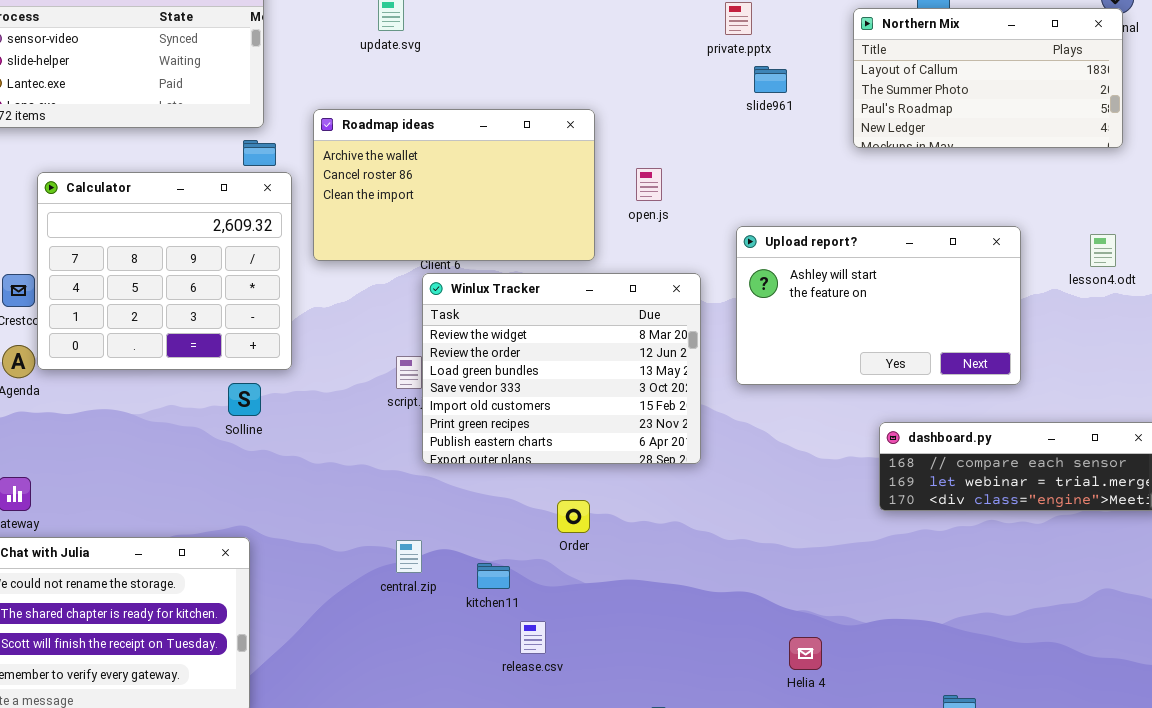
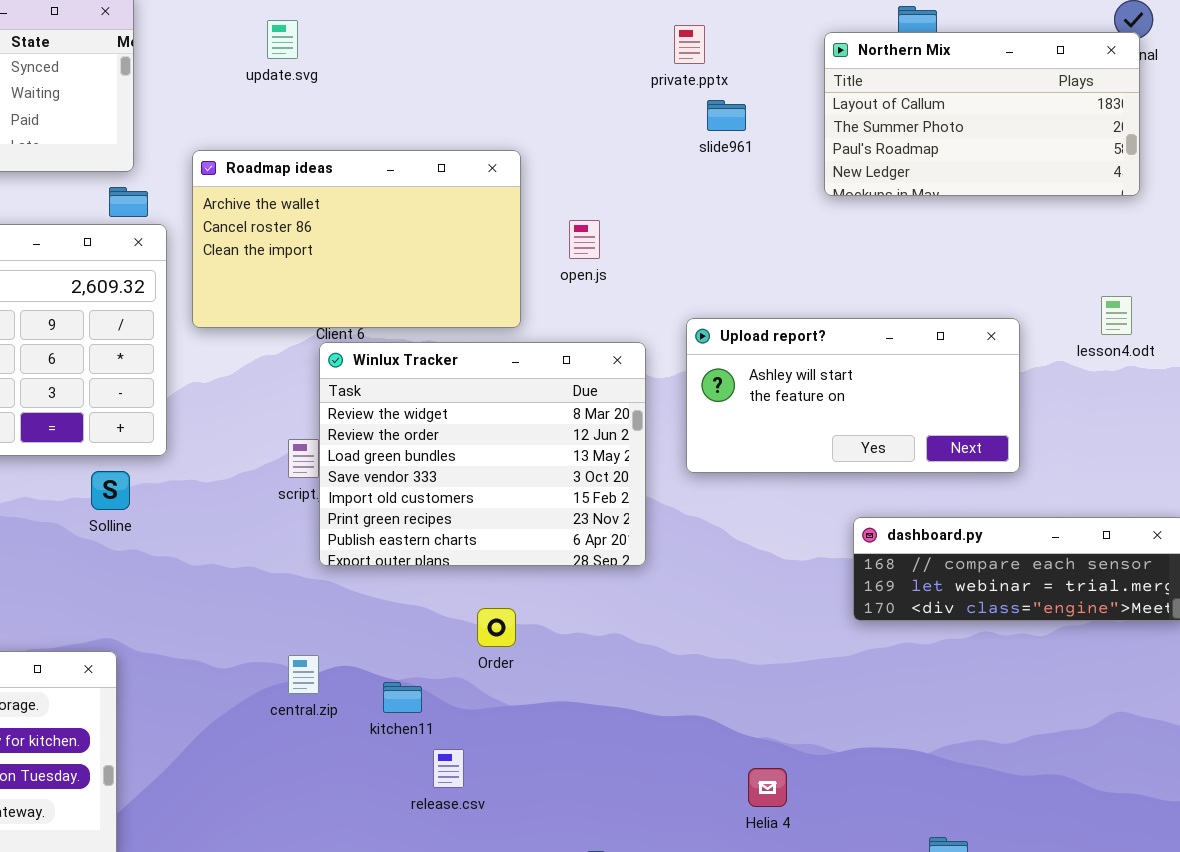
Upload report?: [736,226,1021,385] -> [686,318,1020,473], resized

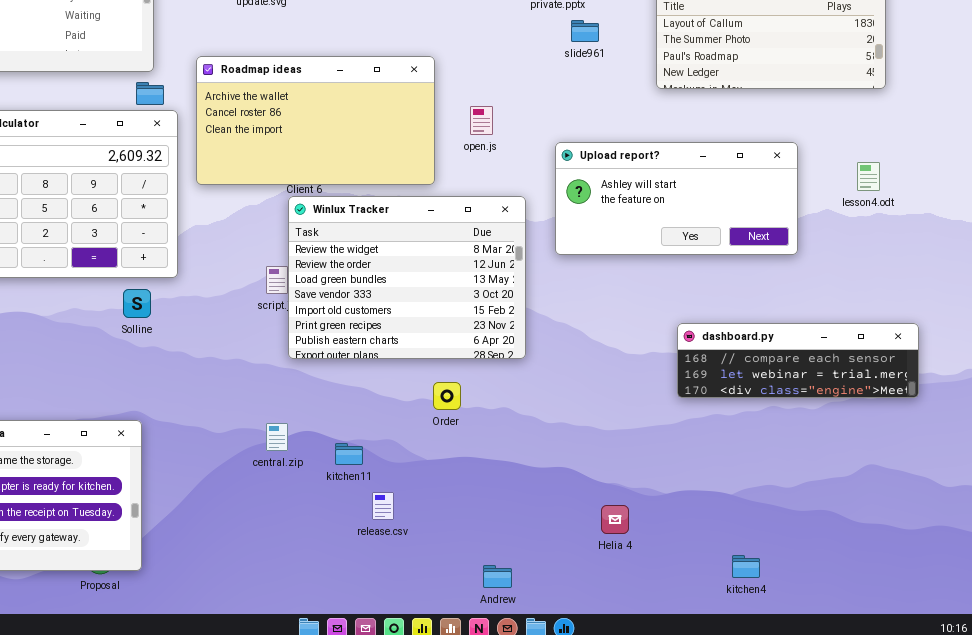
Upload report?: [686,318,1020,473] -> [555,142,798,255], moved
Order: [477,608,516,647] -> [433,382,461,410], moved

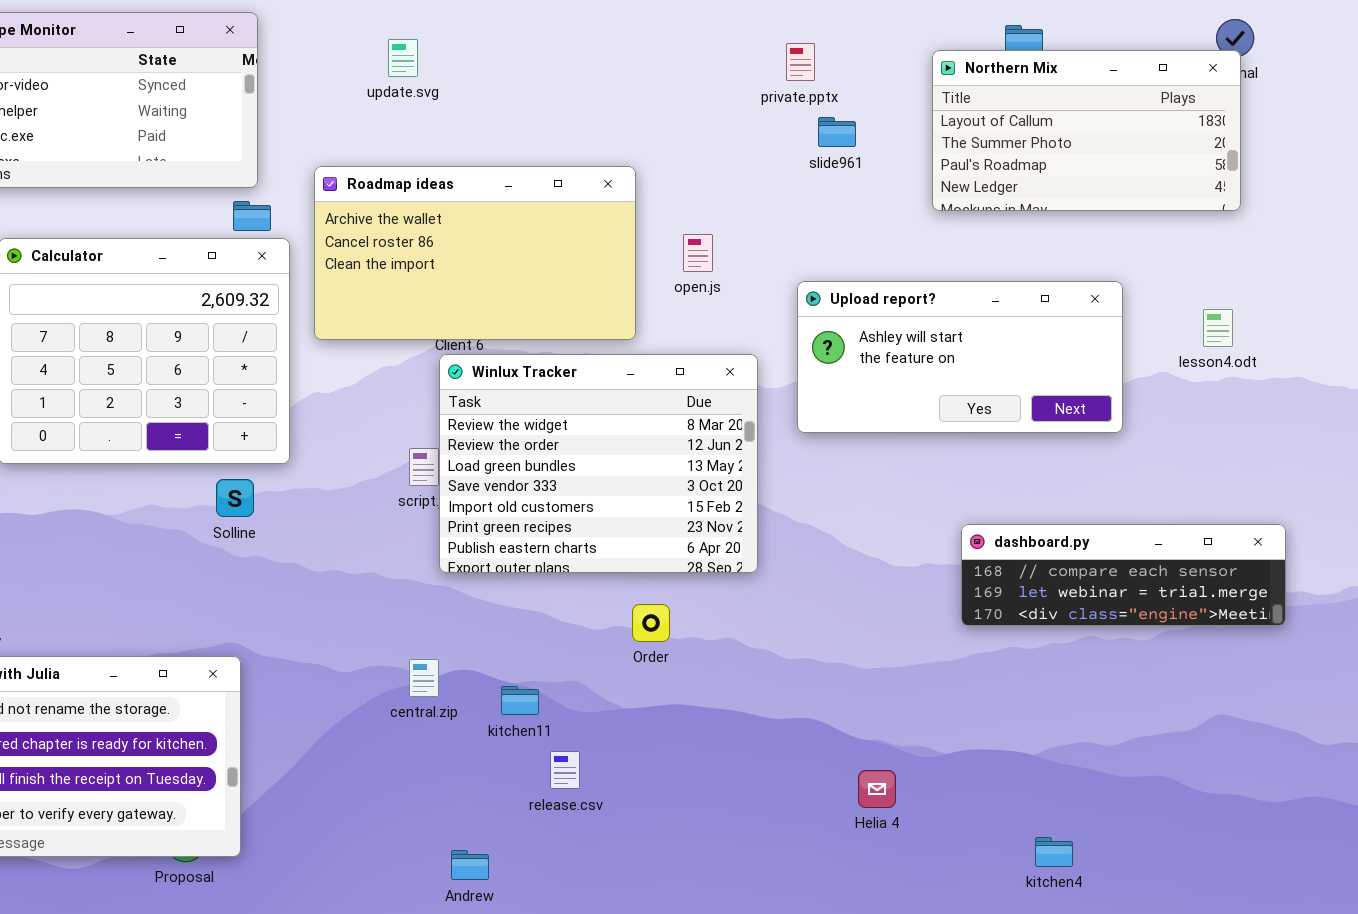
Andrew: [483,565,512,588] -> [451,850,489,880], moved

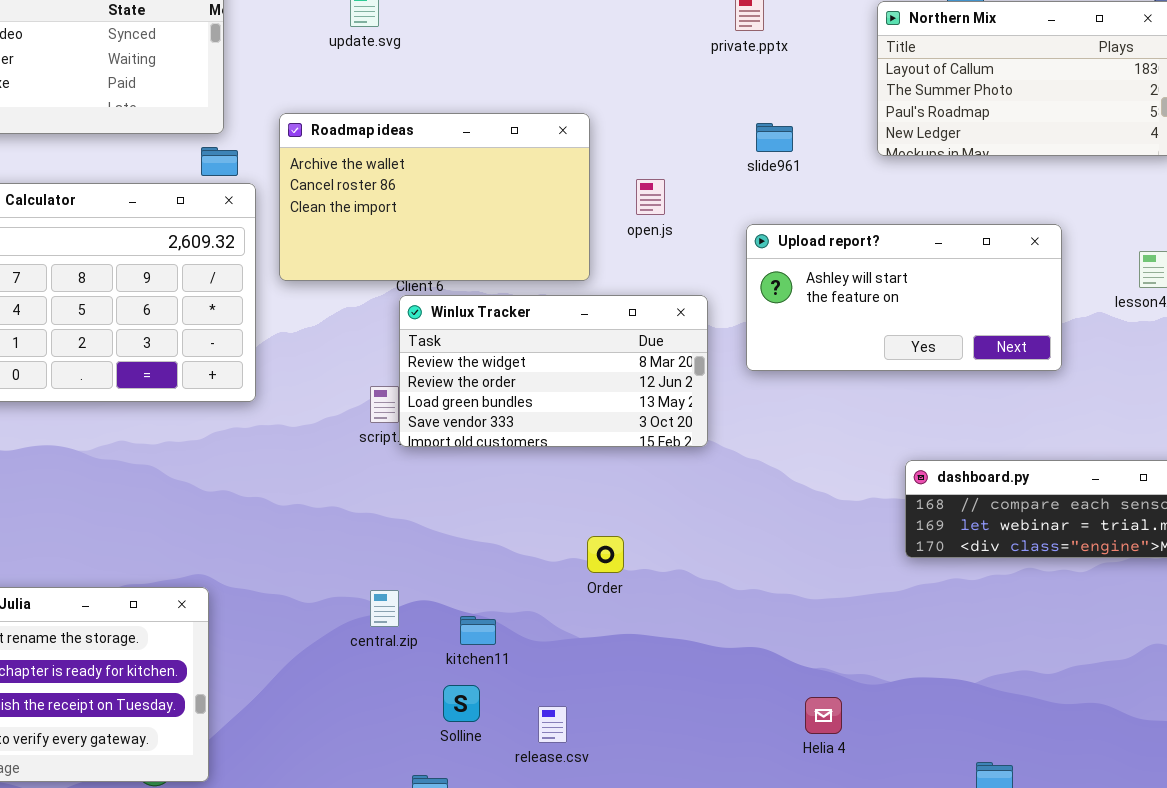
slide961: [818,117,856,147] -> [756,123,793,152], moved
Winlux Tracker: [439,354,758,573] -> [399,295,708,447], resized
Solline: [216,479,254,517] -> [443,685,480,722], moved
release.csv: [550,751,580,789] -> [538,706,567,743], moved

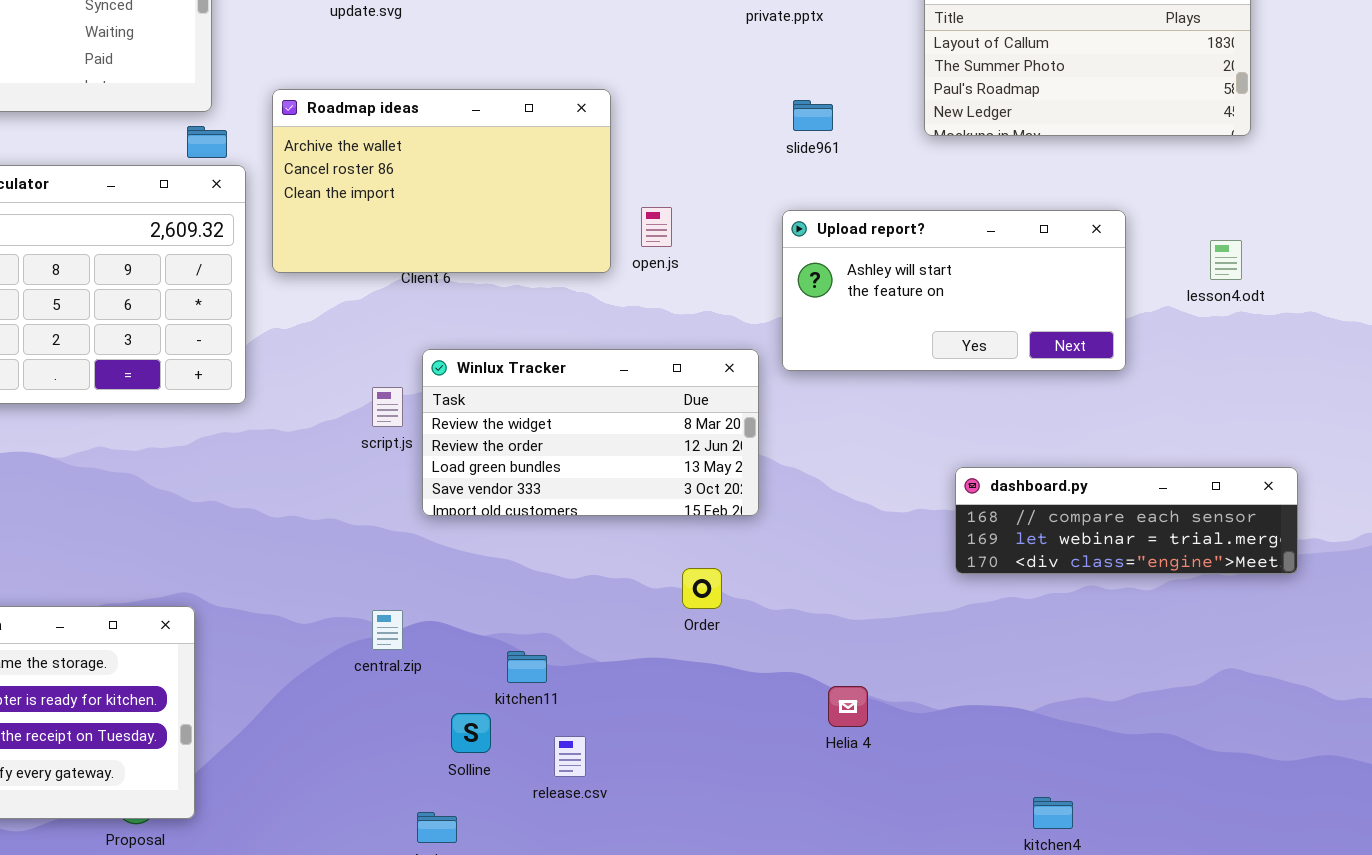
open.js: [636,179,665,215] -> [641,207,672,247], moved
Winlux Tracker: [399,295,708,447] -> [422,349,759,516], moved
Order: [587,536,624,573] -> [682,568,722,609], moved
kitchen11: [460,616,496,645] -> [507,651,547,683], moved
Helia 4: [805,697,842,734] -> [828,686,868,727], moved

